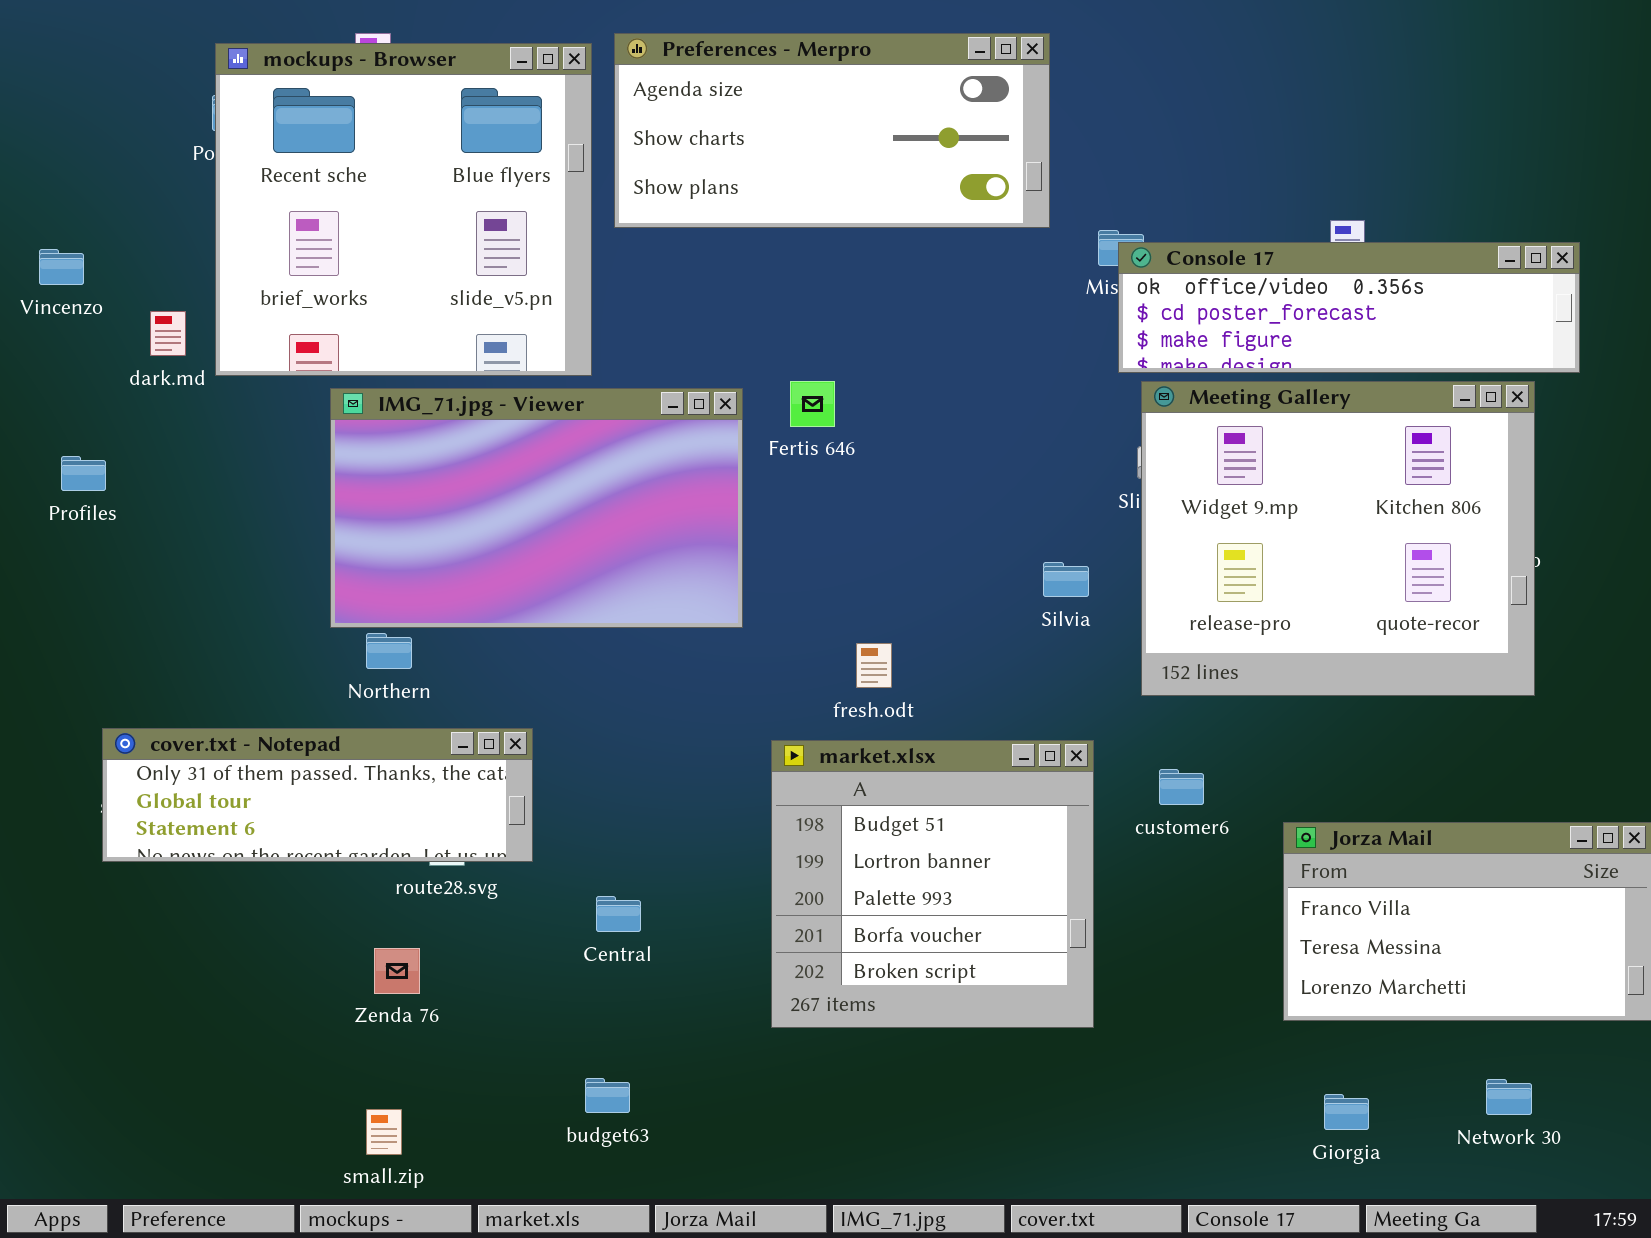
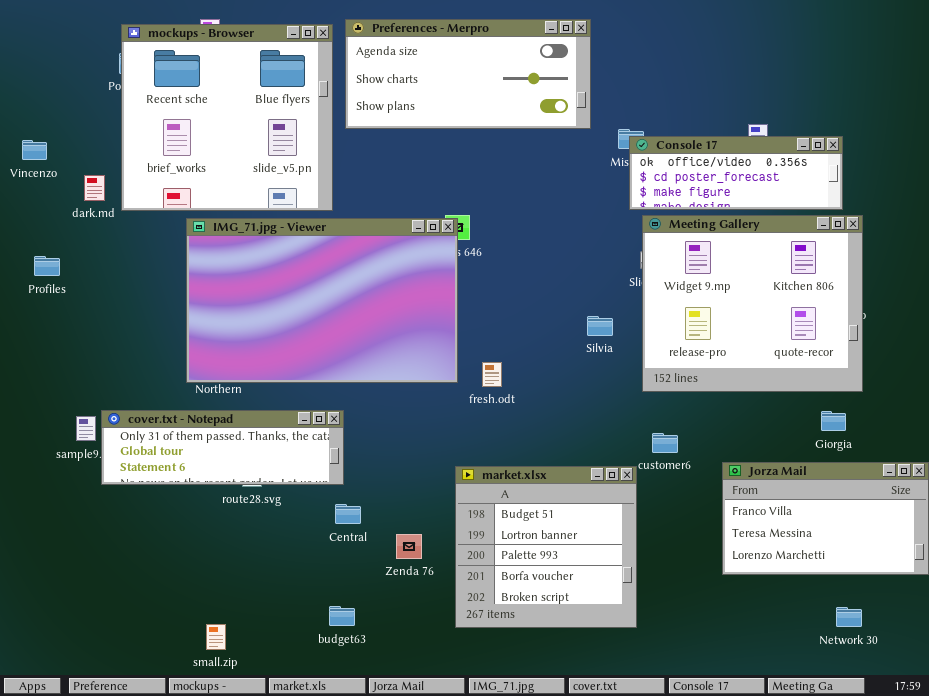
Console 17: [1118,242,1580,373] -> [629,136,843,210], resized
IMG_71.jpg - Viewer: [330,388,743,628] -> [186,218,458,383], resized
cover.txt - Notepad: [102,728,533,862] -> [101,410,344,485], moved
market.xlsx: [771,740,1094,1028] -> [455,466,637,628], moved
Zenda 76: [374,948,420,994] -> [396,534,422,559], moved
Giorgia: [1324,1094,1369,1130] -> [821,411,846,431], moved

